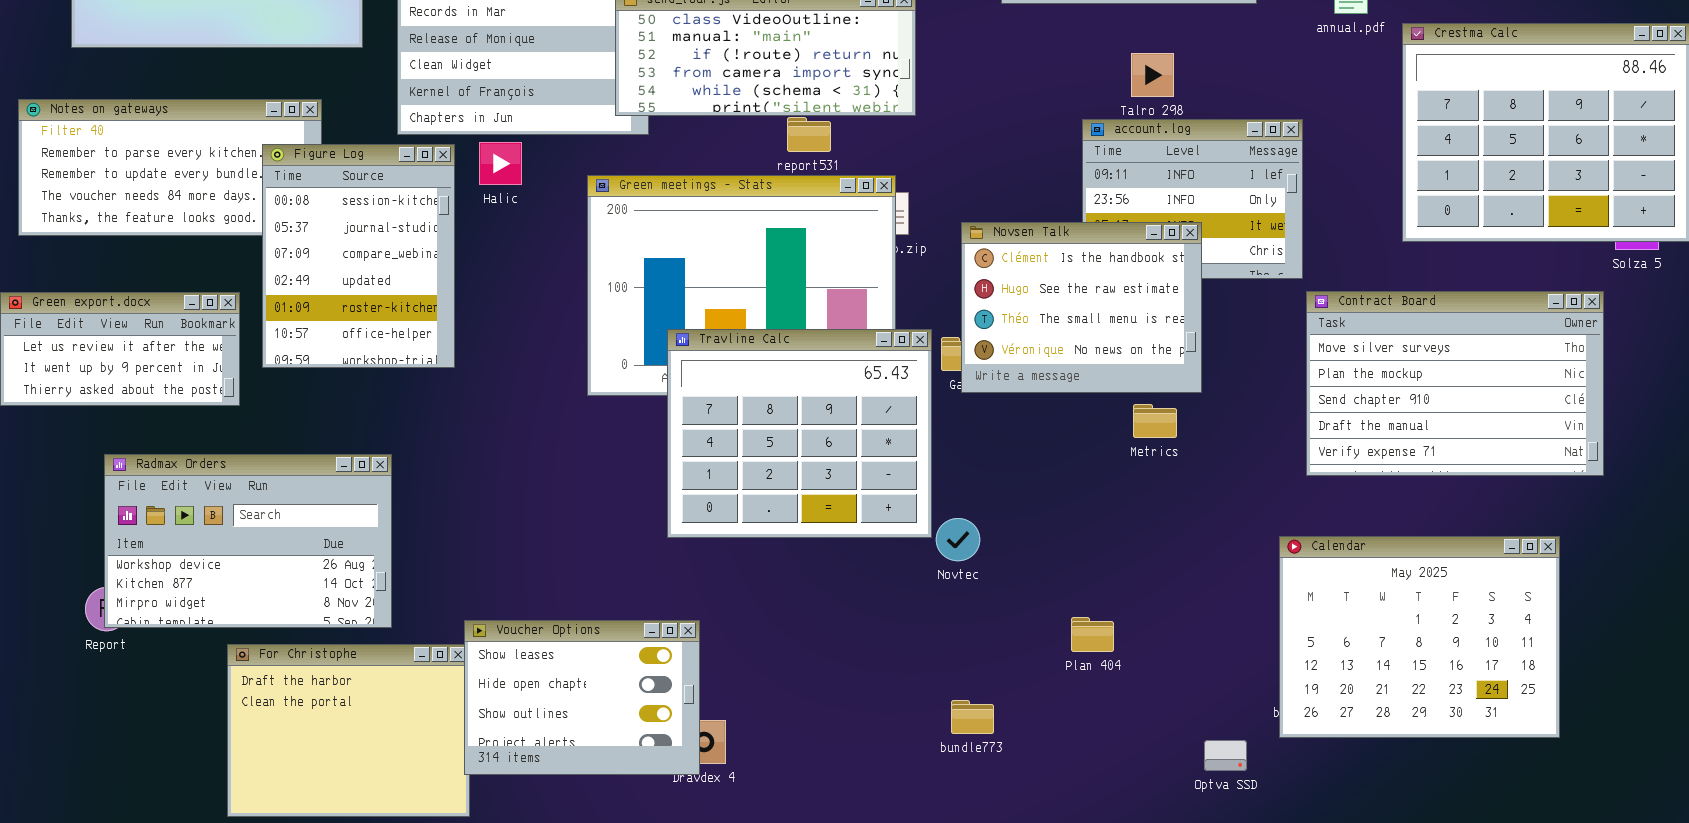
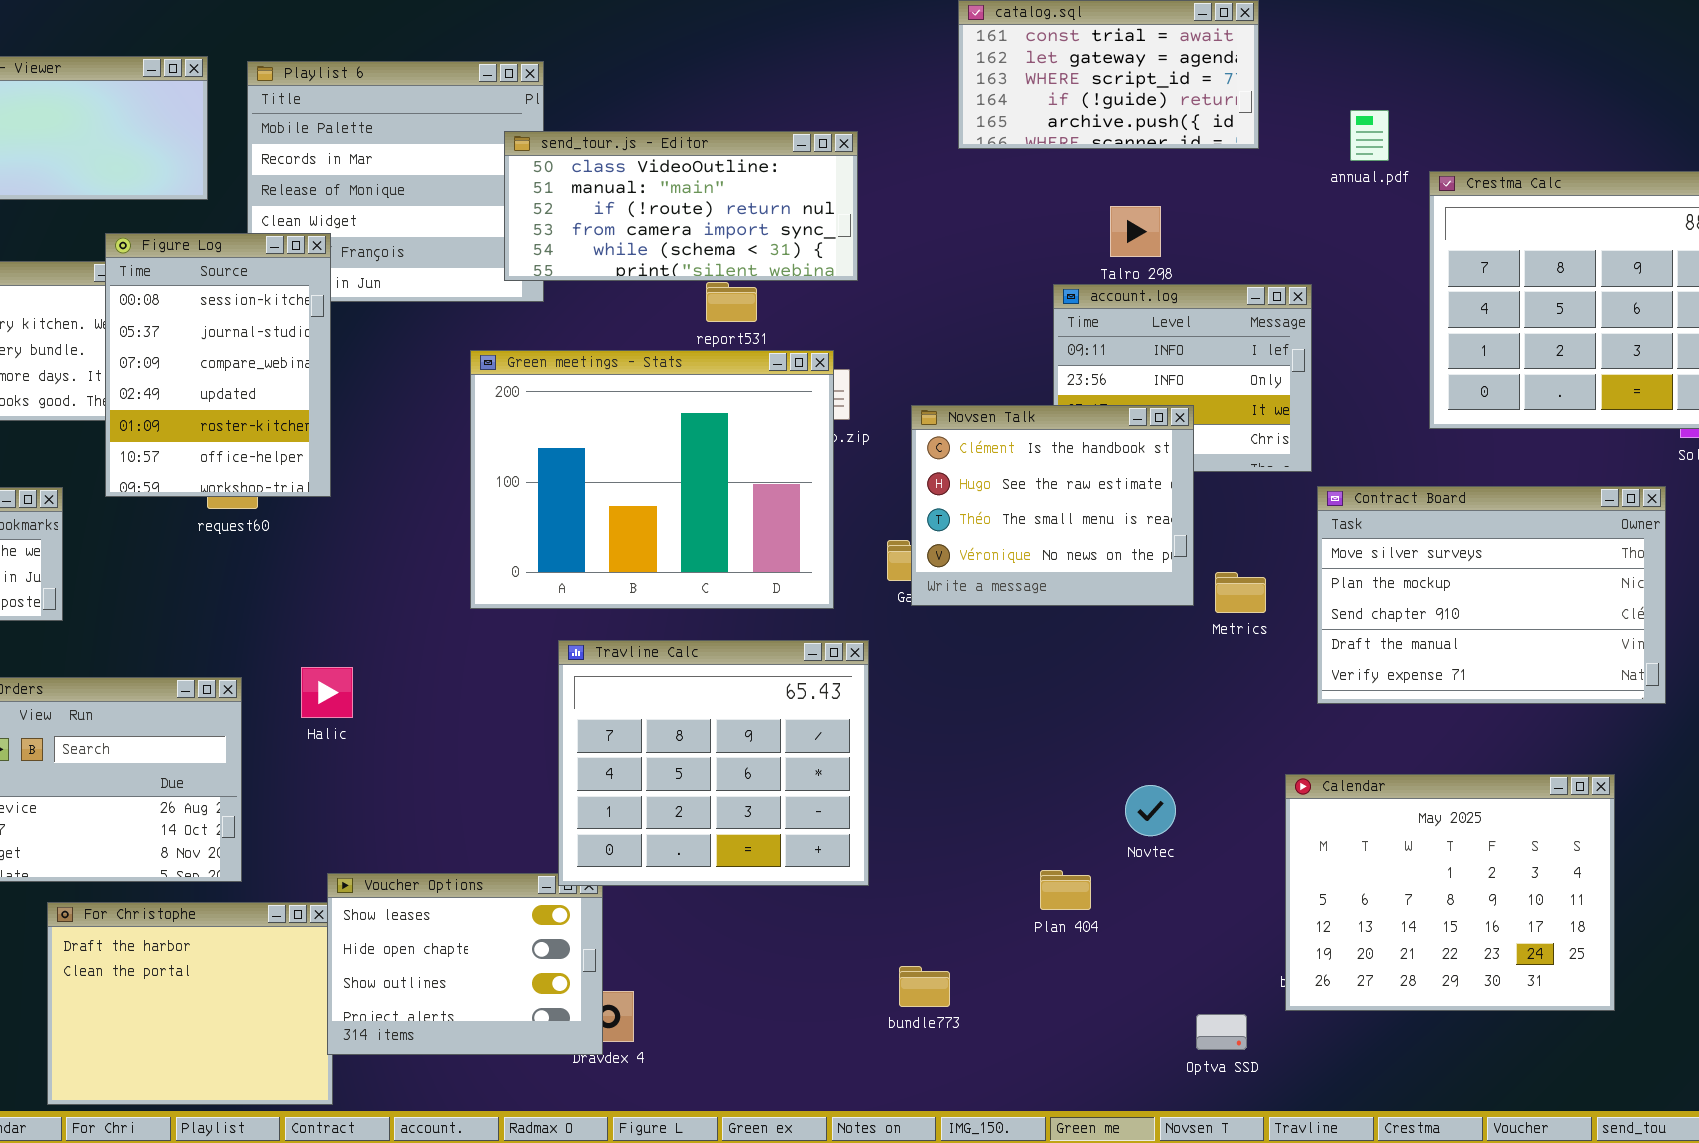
Halic: [479,142,522,185] -> [301,667,353,718], moved
Figure Log: [262,144,455,368] -> [105,233,331,497], moved
Travline Calc: [667,329,932,538] -> [558,640,869,886], moved
Metrics: [1133,404,1177,438] -> [1215,572,1266,613], moved
Novtec: [936,518,980,561] -> [1125,785,1176,836], moved

